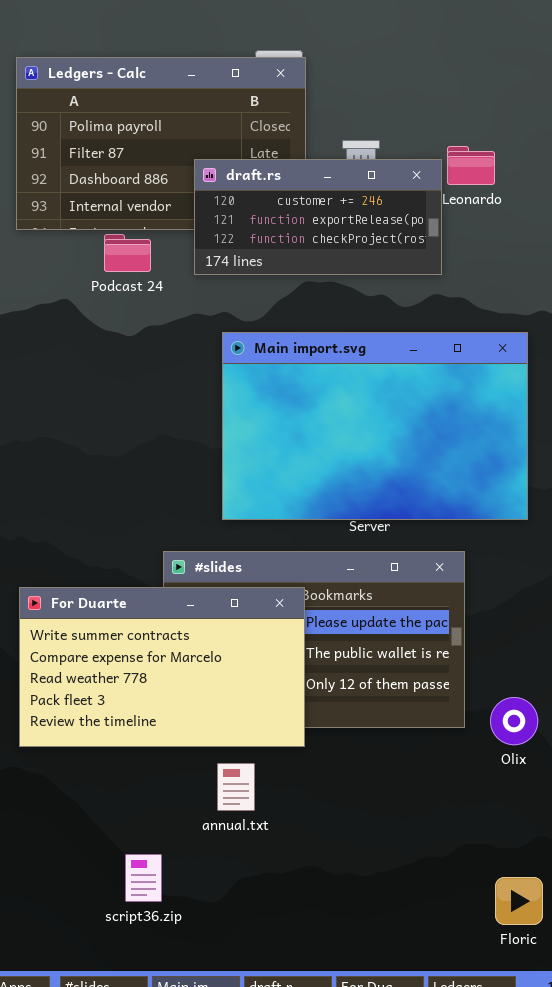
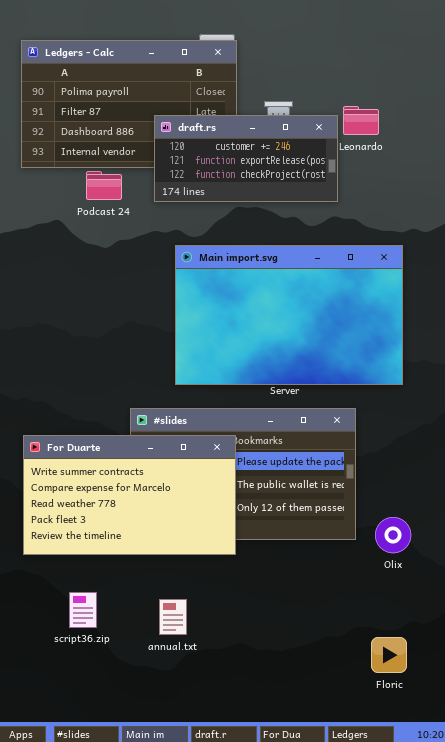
annual.txt: [217,763,255,811] -> [159,599,187,635], moved
script36.zip: [125,854,162,902] -> [69,592,97,628], moved
Floric: [495,877,543,925] -> [371,637,407,673], moved

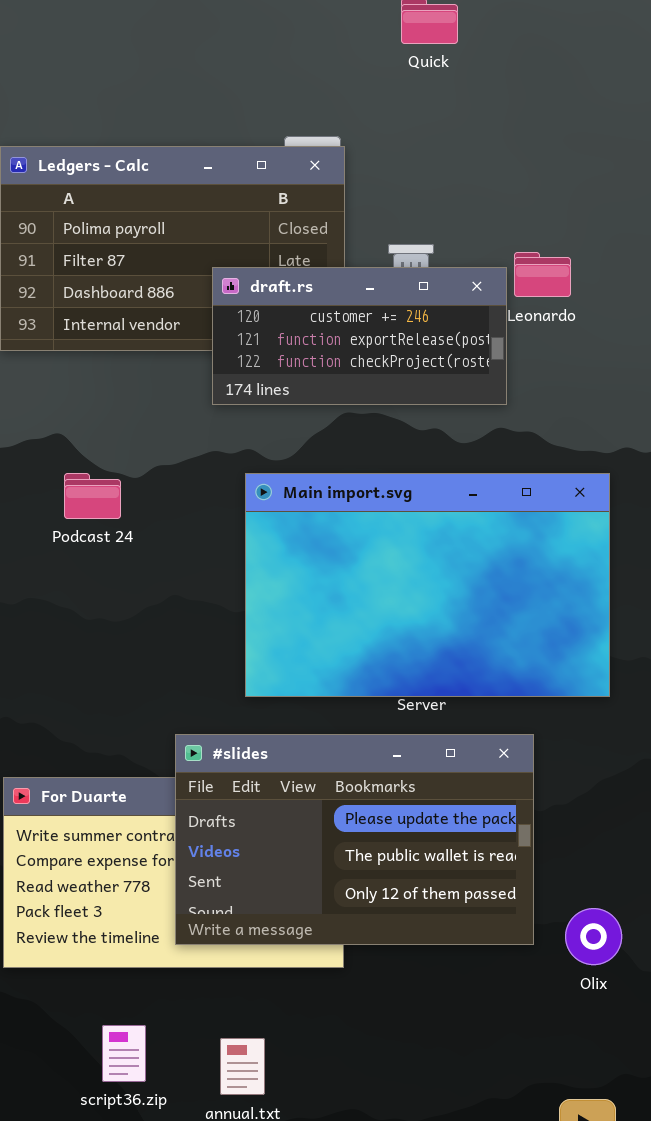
Podcast 24: [86,171,122,200] -> [64,473,121,519], moved
#slides: [130,408,356,540] -> [175,734,534,945], raised
script36.zip: [69,592,97,628] -> [102,1025,146,1082], moved

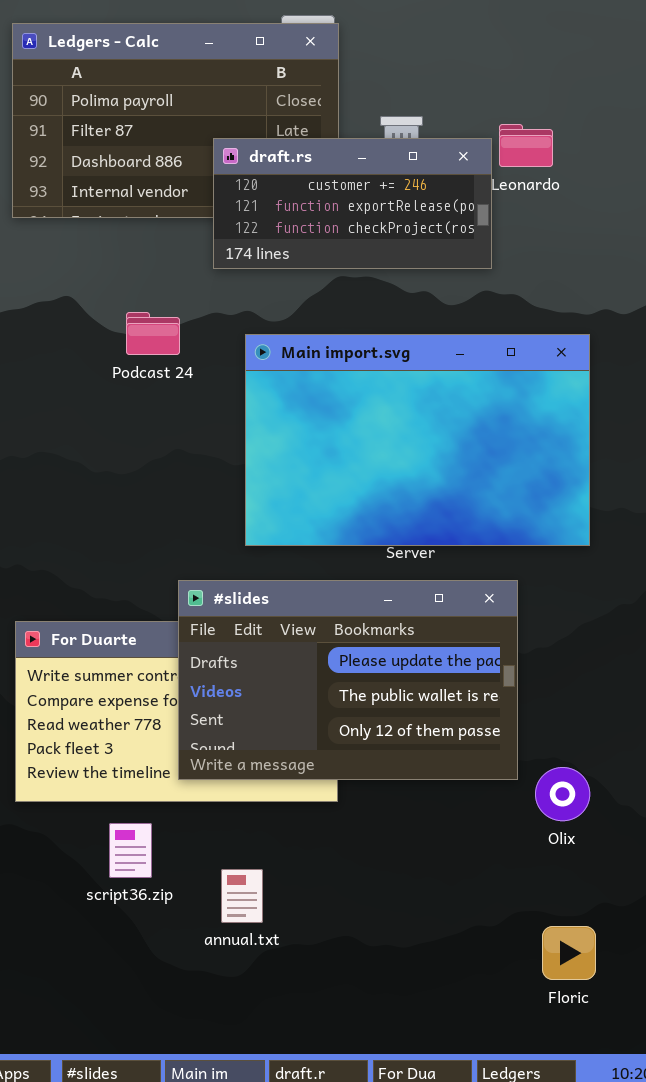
Podcast 24: [64,473,121,519] -> [126,312,180,355], moved
Olix: [565,908,622,965] -> [535,767,590,821], moved
script36.zip: [102,1025,146,1082] -> [109,823,152,878], moved

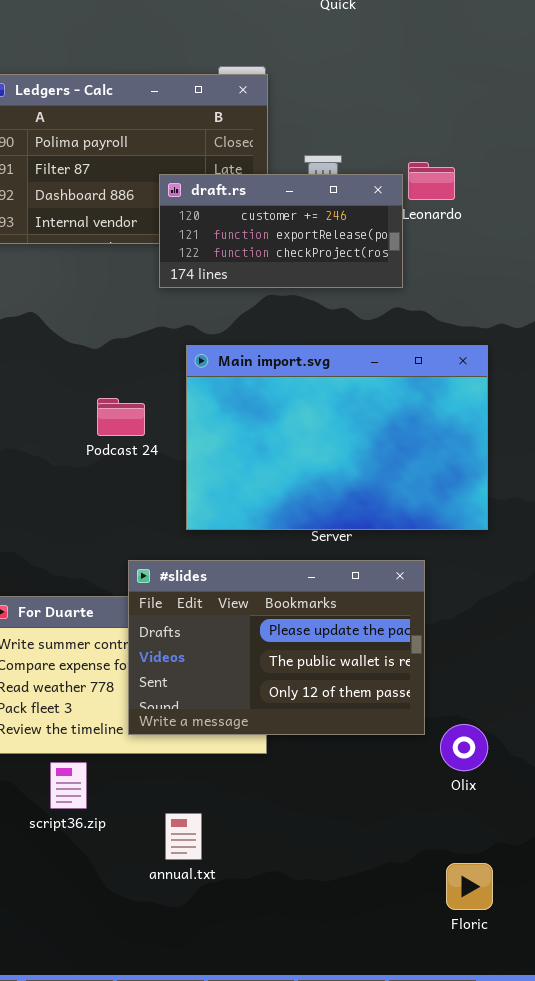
Podcast 24: [126,312,180,355] -> [97,398,145,436], moved
script36.zip: [109,823,152,878] -> [50,762,87,809], moved

